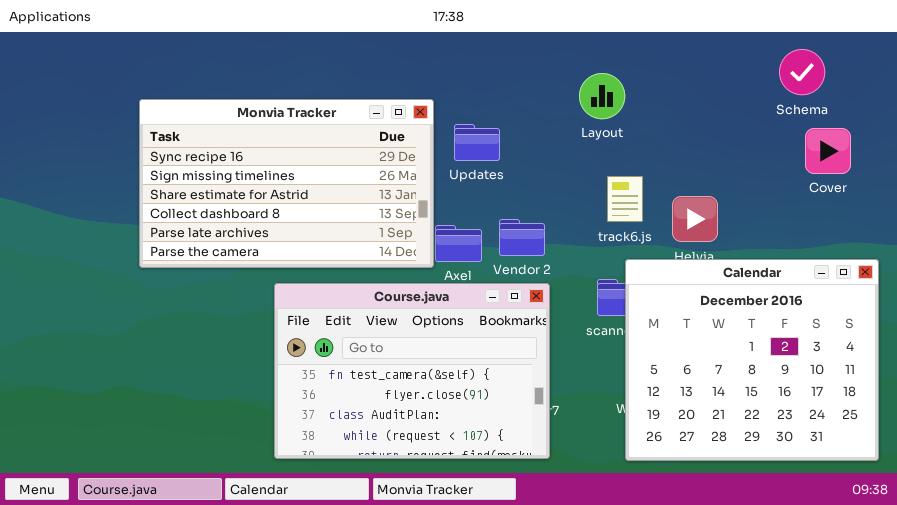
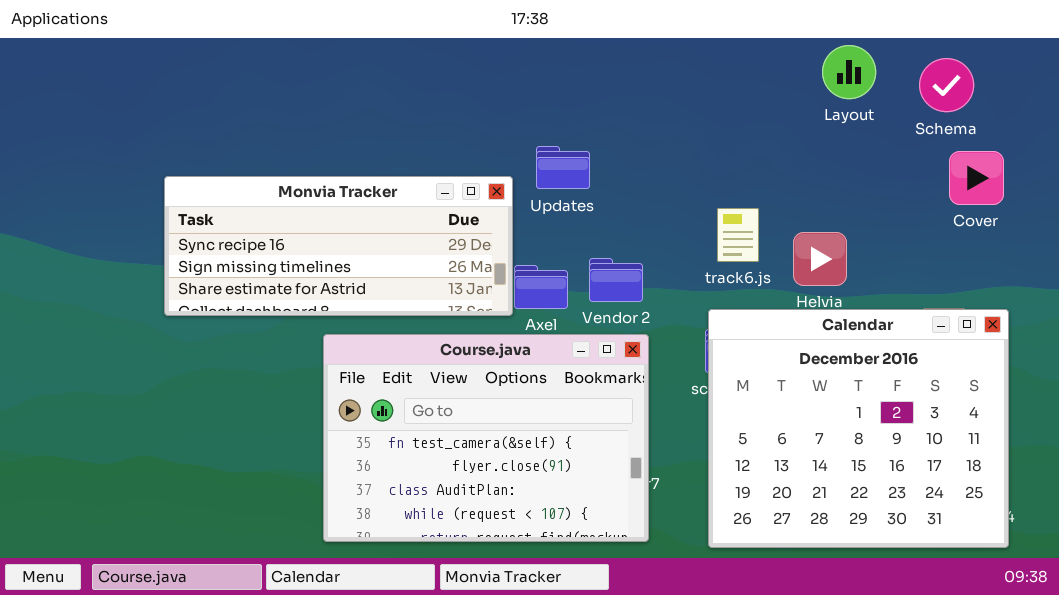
Layout: [579,73,625,119] -> [822,45,876,99], moved
Monvia Tracker: [139,99,434,268] -> [164,176,513,316], resized
Calendar: [625,259,879,461] -> [708,309,1009,548], moved

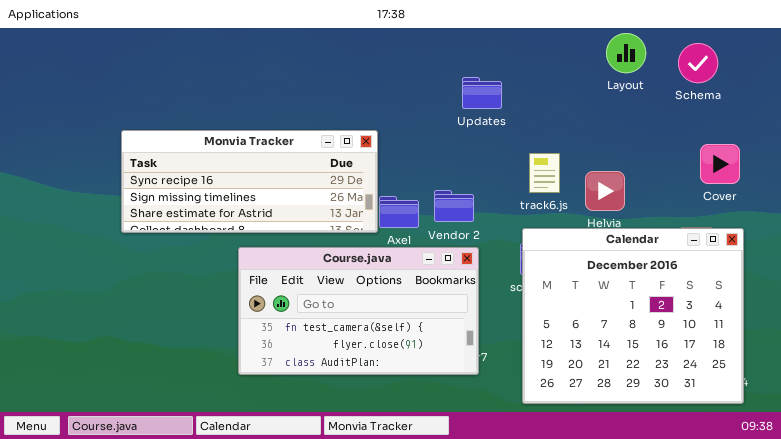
Updates: [536,146,590,189] -> [462,77,502,109], moved
Cover: [949,151,1004,205] -> [700,144,740,184], moved
Course.java: [323,334,649,542] -> [238,247,479,375], resized

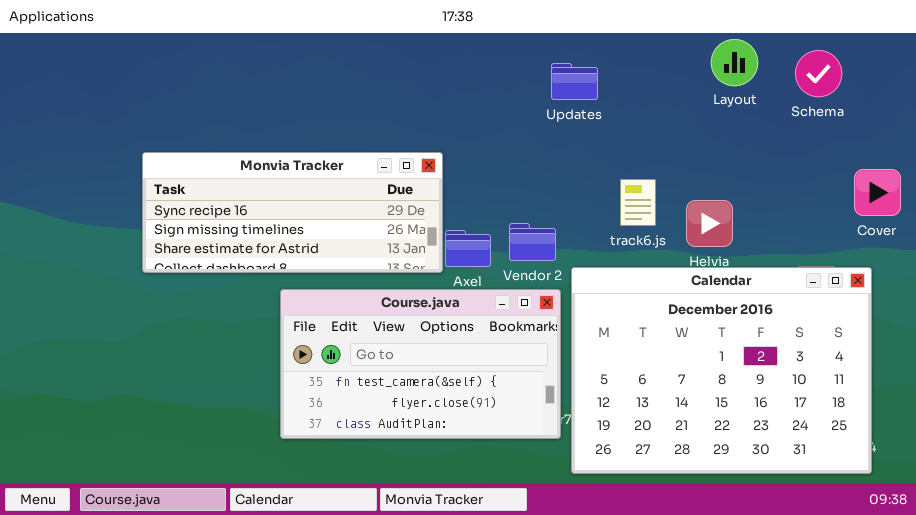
Updates: [462,77,502,109] -> [551,63,598,100], moved
Cover: [700,144,740,184] -> [854,169,901,216], moved
Calendar: [522,228,744,404] -> [571,267,872,474], resized

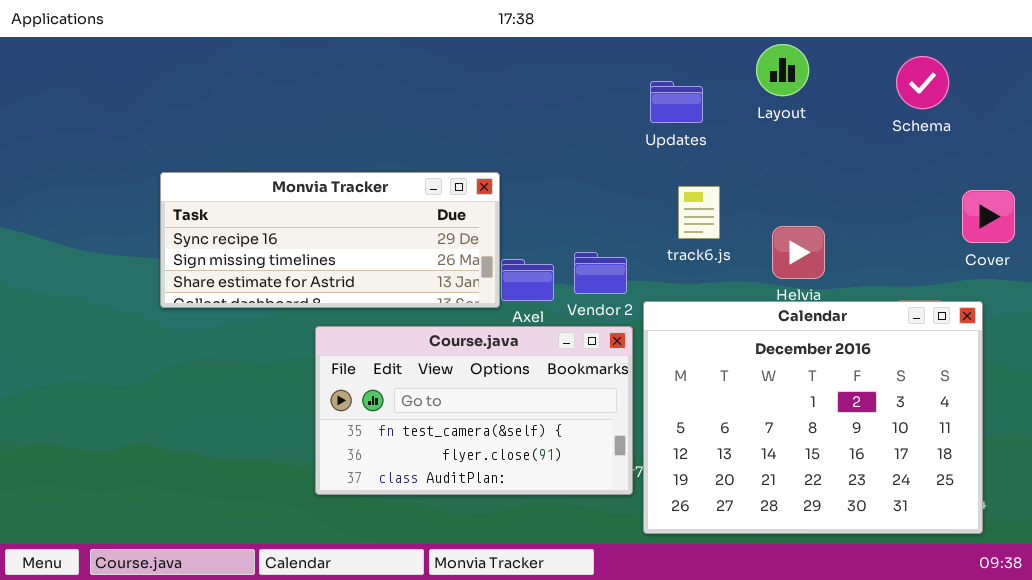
Layout: [711,39,758,86] -> [756,44,809,96], moved
Updates: [551,63,598,100] -> [650,81,703,123], moved
track6.js: [620,179,656,226] -> [678,186,720,239], moved

